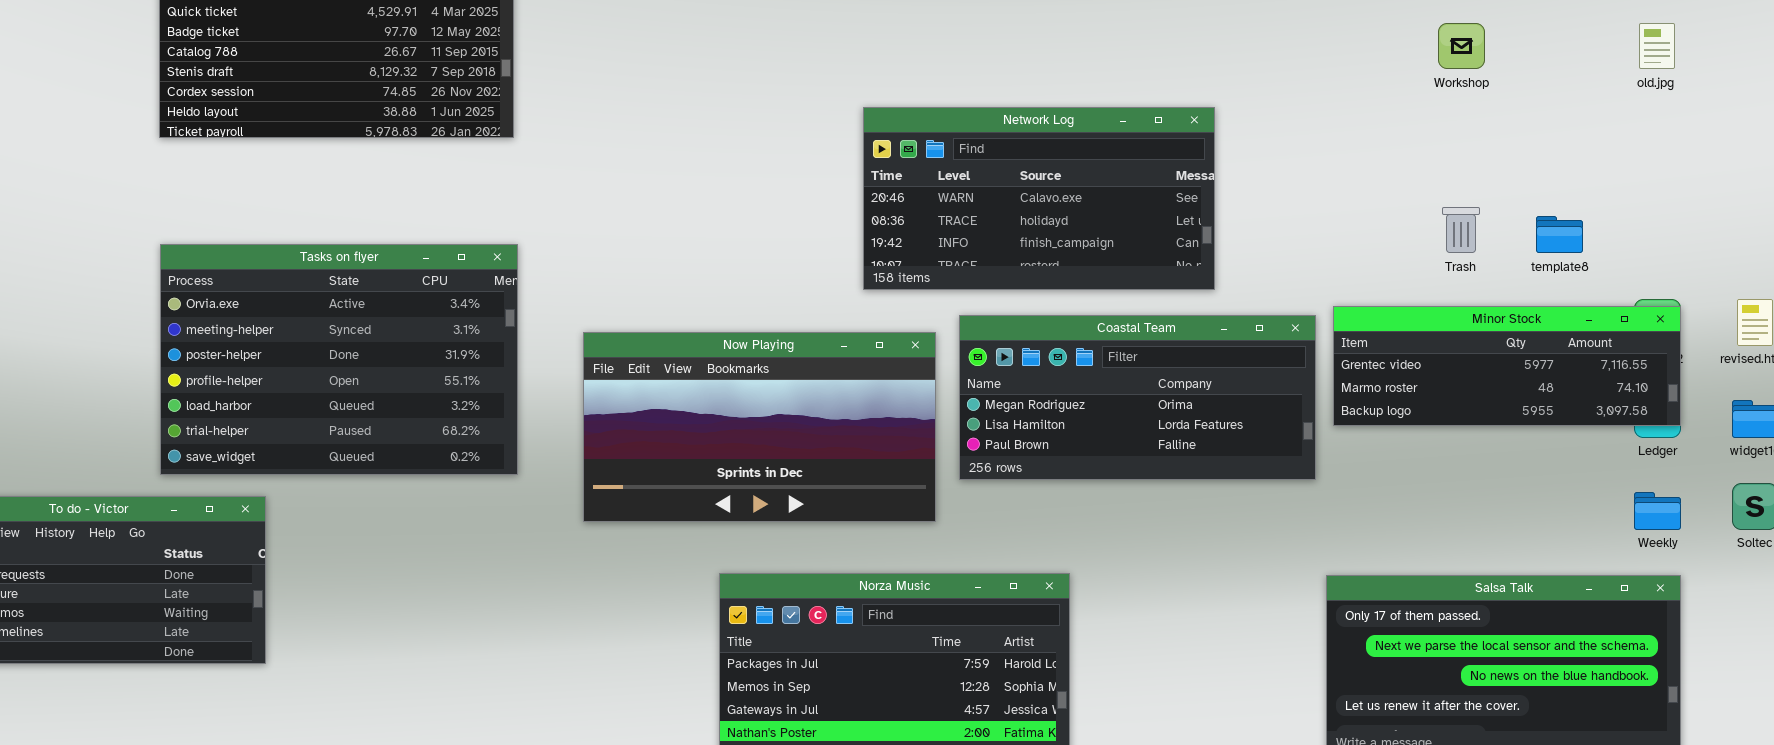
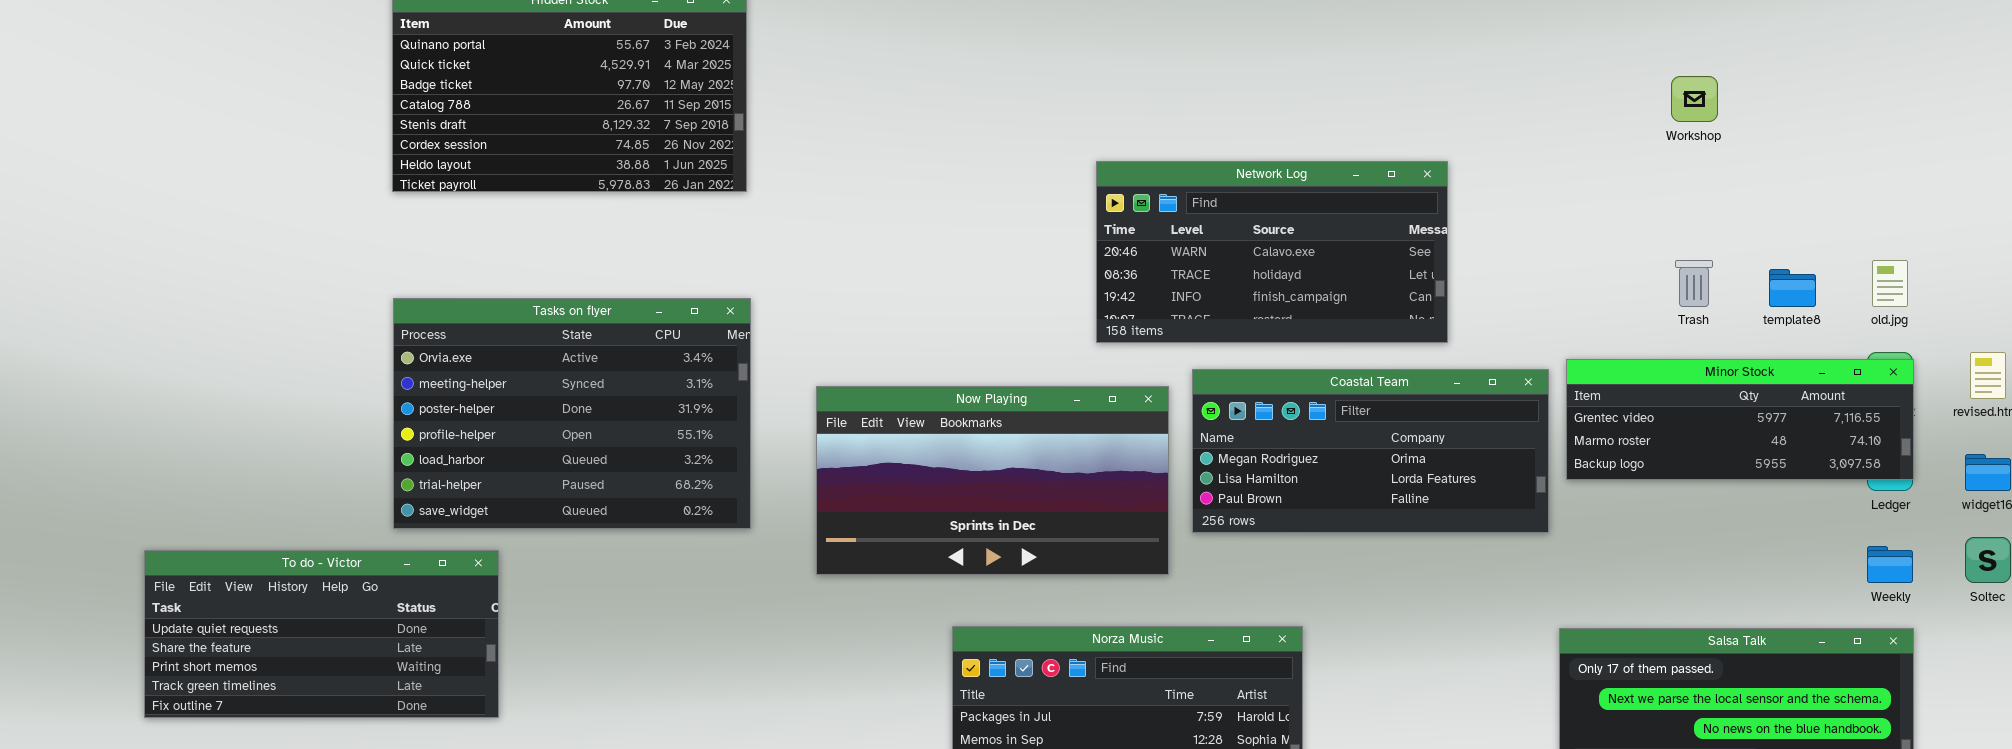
old.jpg: [1639,23,1675,69] -> [1872,260,1908,307], moved

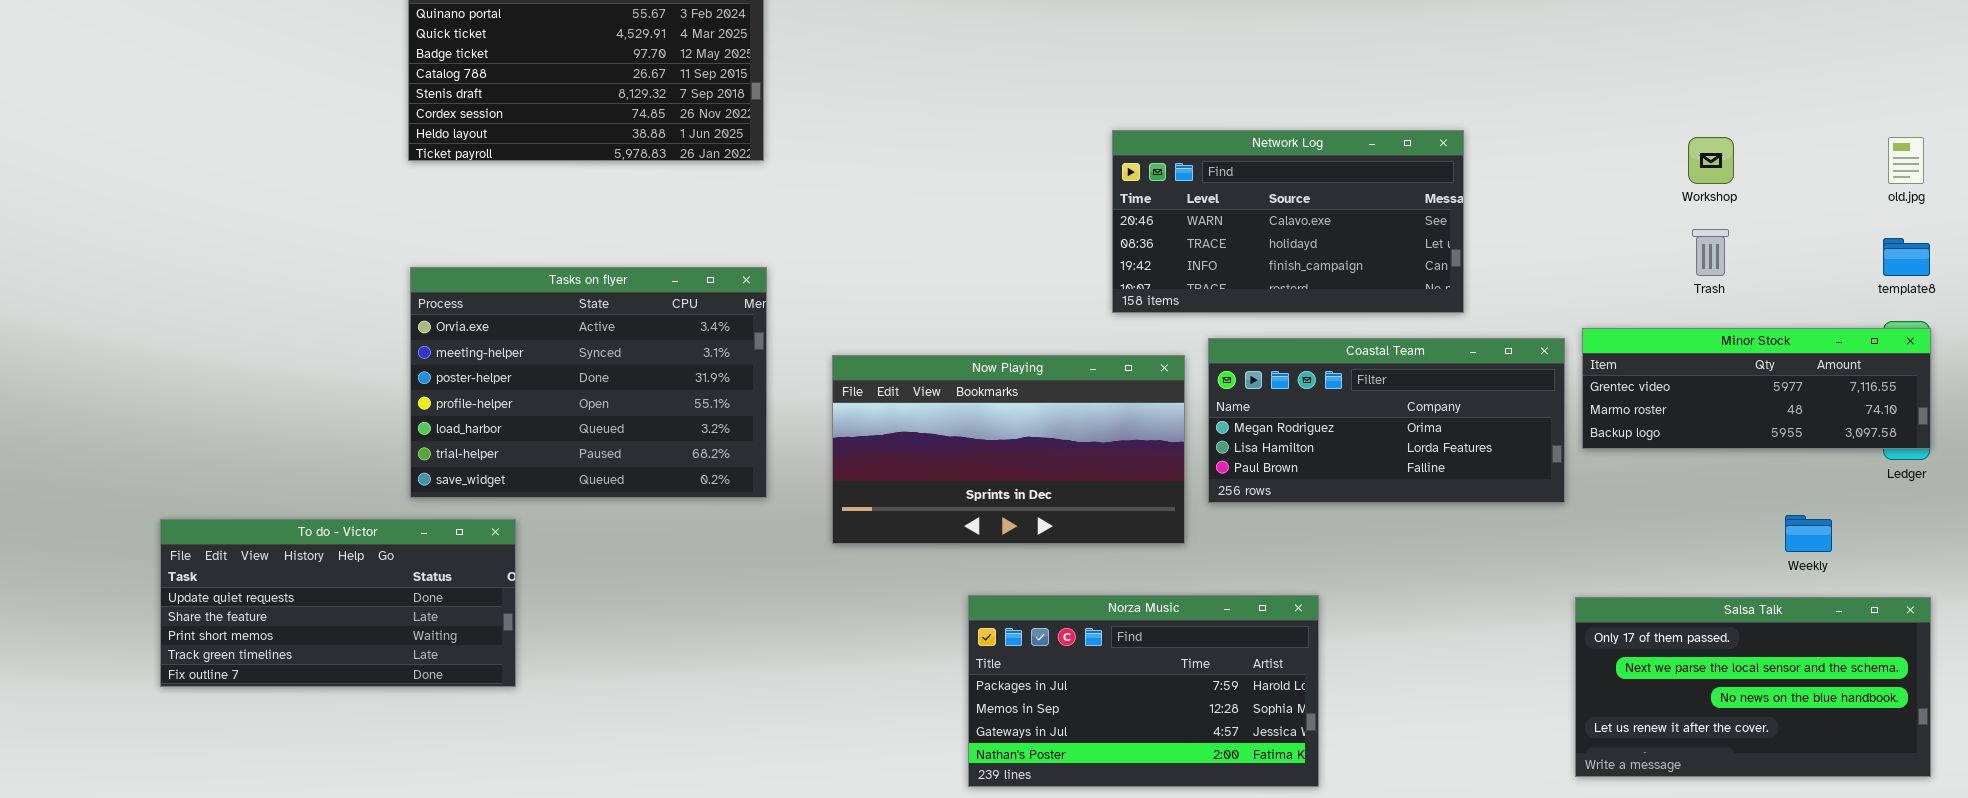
Workshop: [1671,76,1718,122] -> [1688,137,1734,184], moved
old.jpg: [1872,260,1908,307] -> [1888,137,1924,184], moved
template8: [1769,269,1816,307] -> [1883,238,1930,276], moved
Weekly: [1867,546,1913,583] -> [1785,515,1832,552], moved

